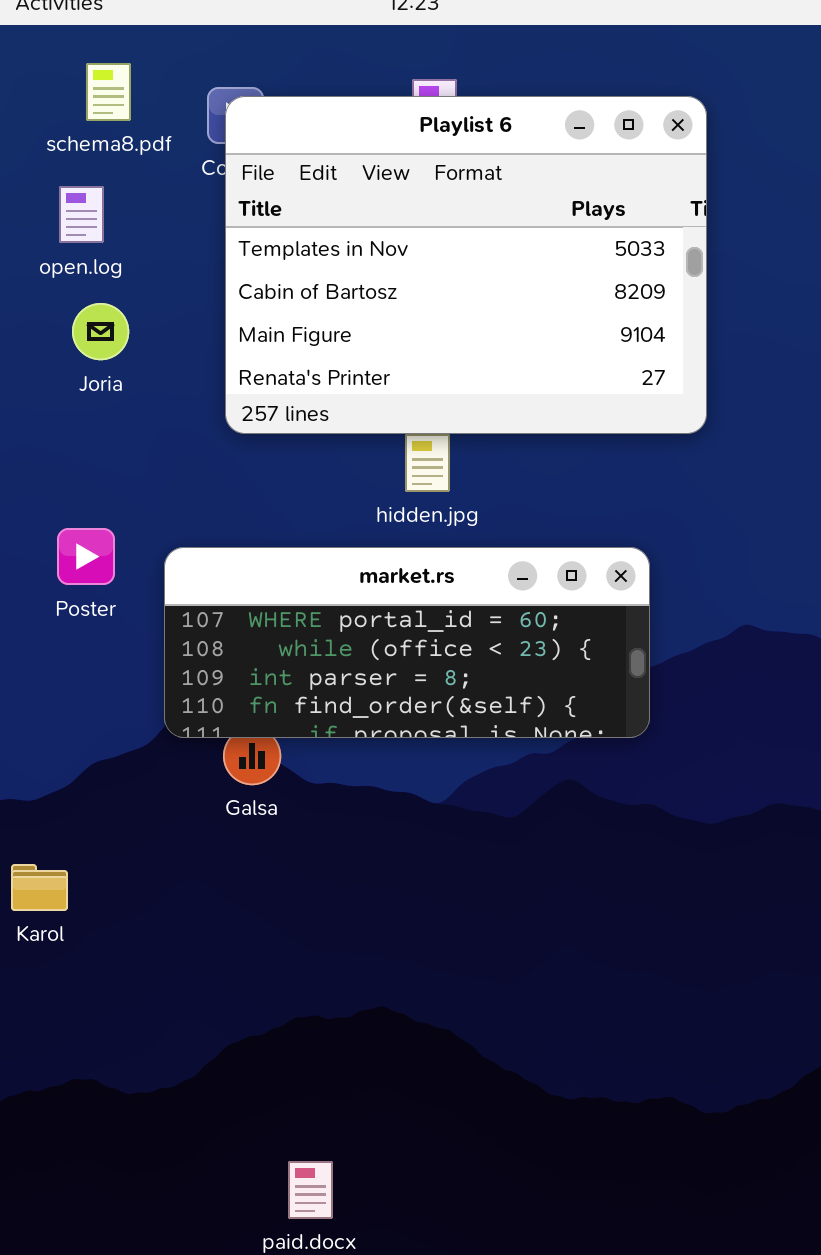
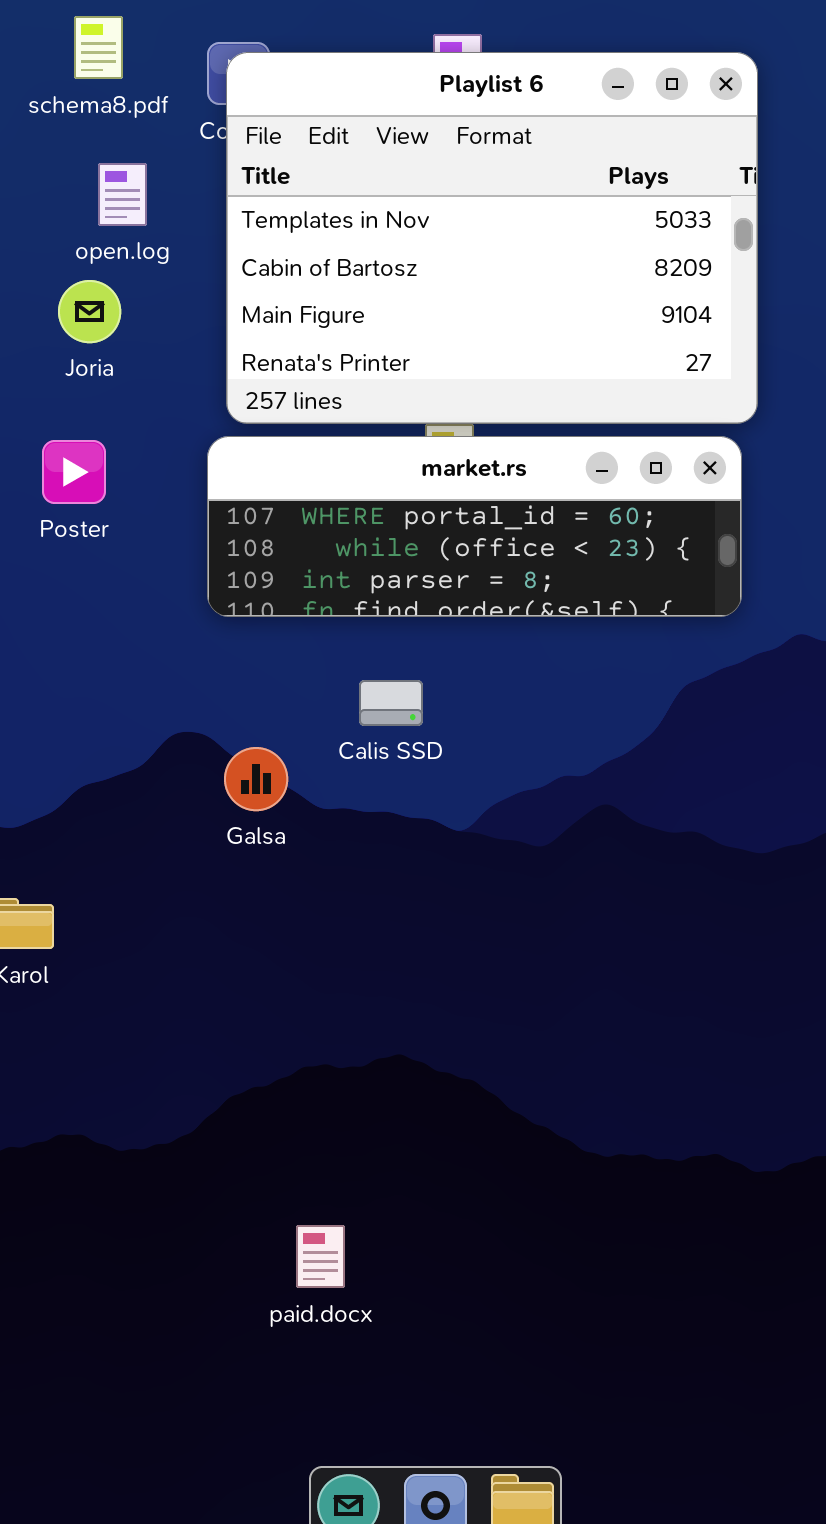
open.log: [59,186,104,243] -> [98,163,147,226], moved
Poster: [57,528,115,585] -> [42,440,106,504], moved
market.rs: [164,547,650,738] -> [207,436,742,617], moved, resized

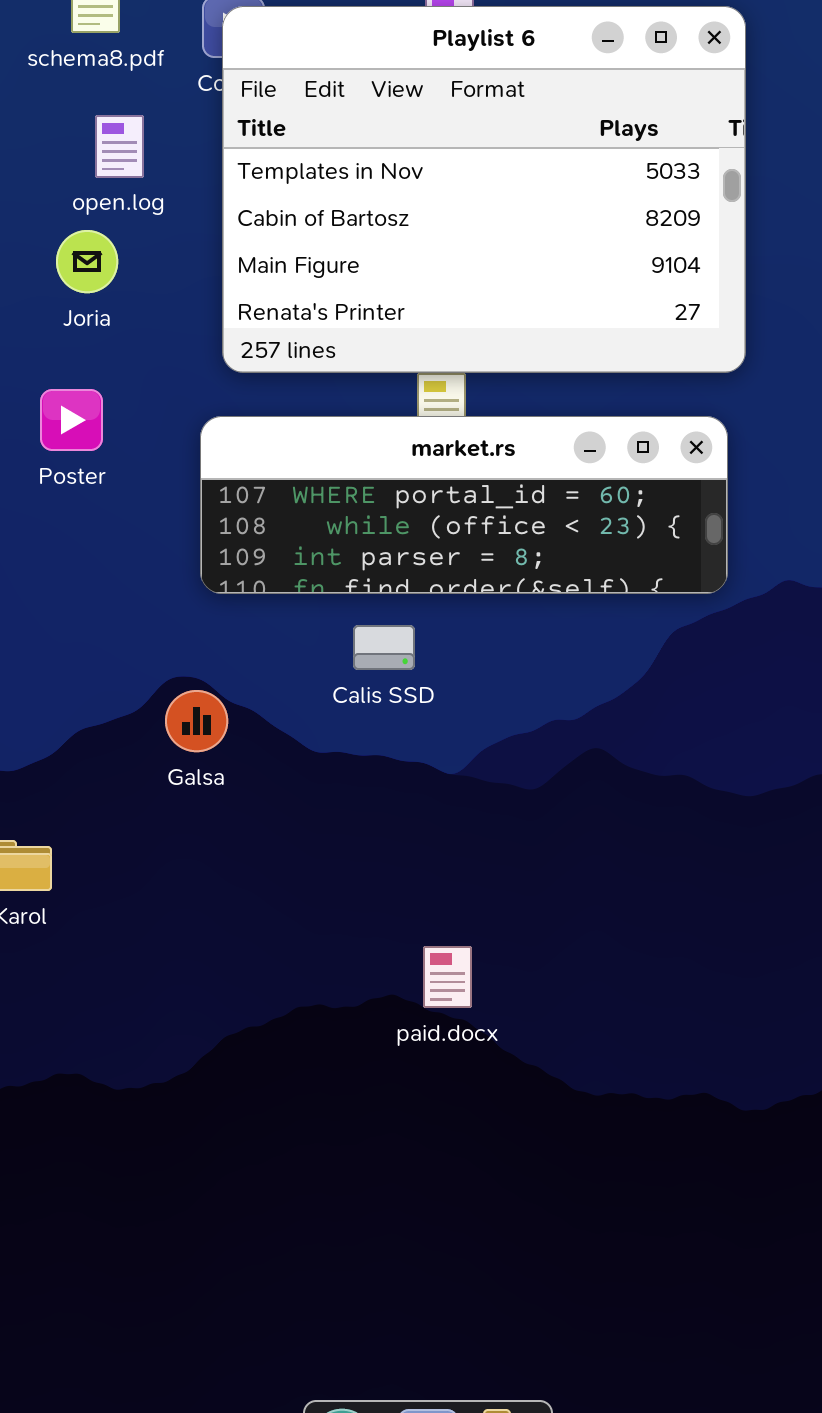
market.rs: [207,436,742,617] -> [200,416,728,594], moved
Galsa: [224,747,288,811] -> [165,690,228,752], moved
paid.docx: [296,1225,345,1288] -> [423,946,472,1008], moved

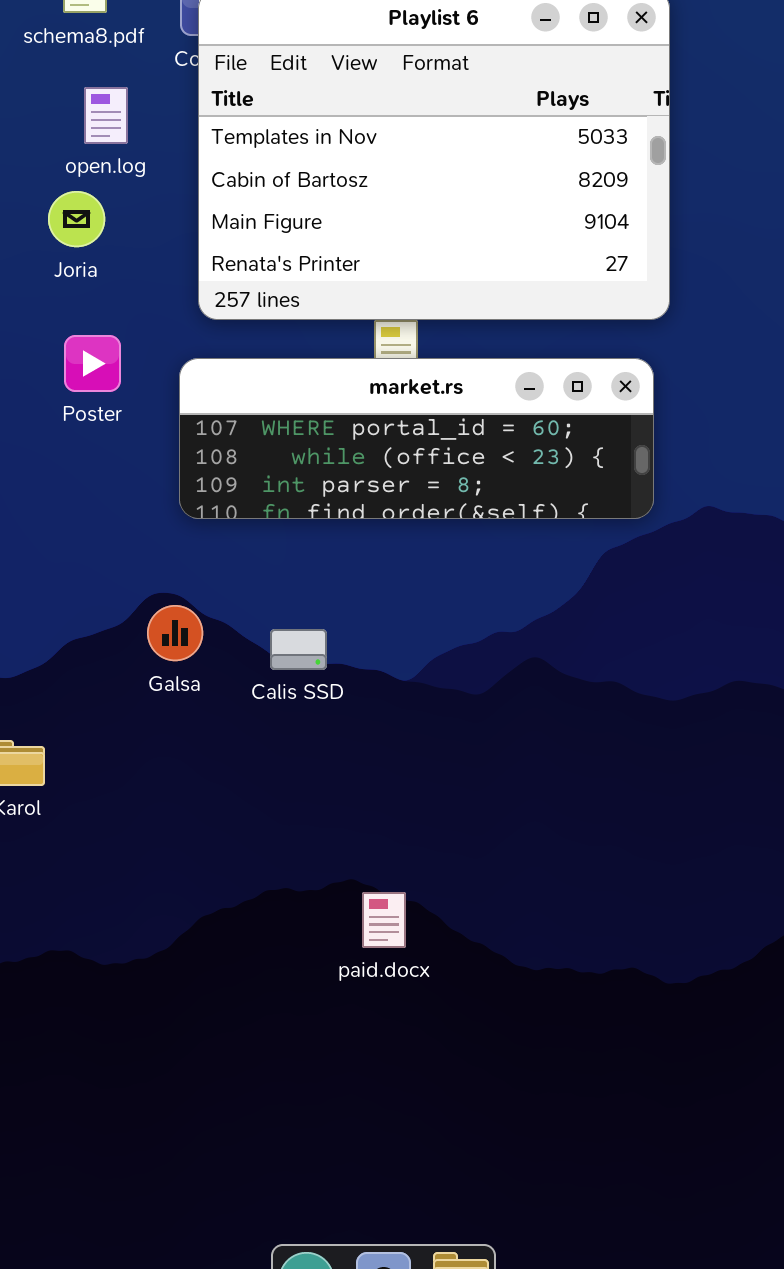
Poster: [40,389,103,451] -> [64,335,121,392], moved
Calis SSD: [353,625,415,670] -> [270,629,327,670], moved
paid.docx: [423,946,472,1008] -> [362,892,406,948], moved

